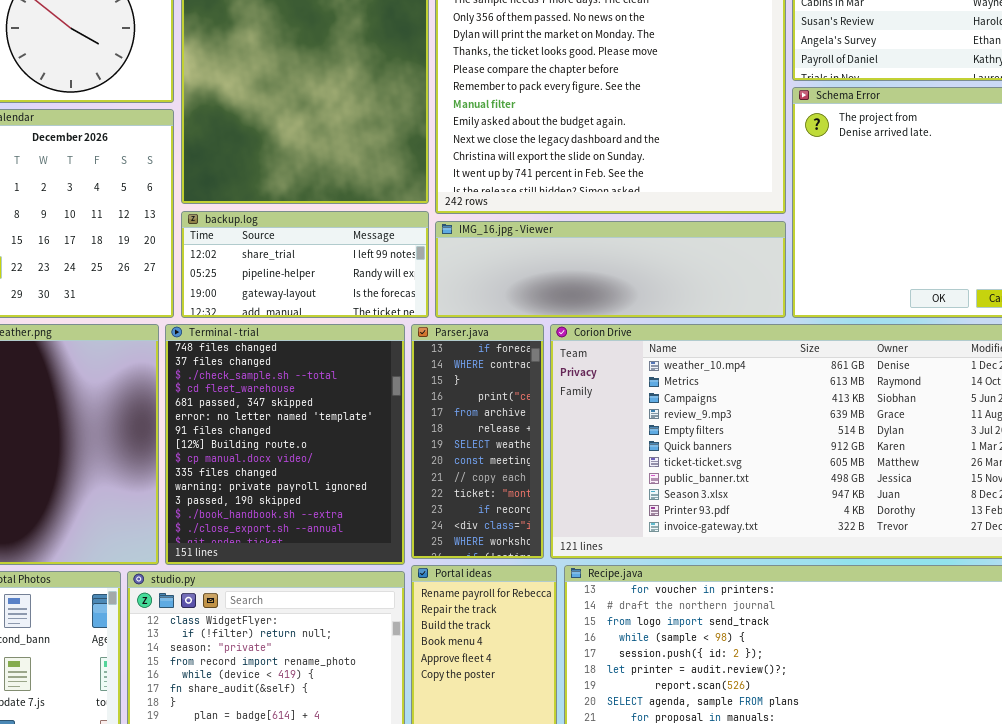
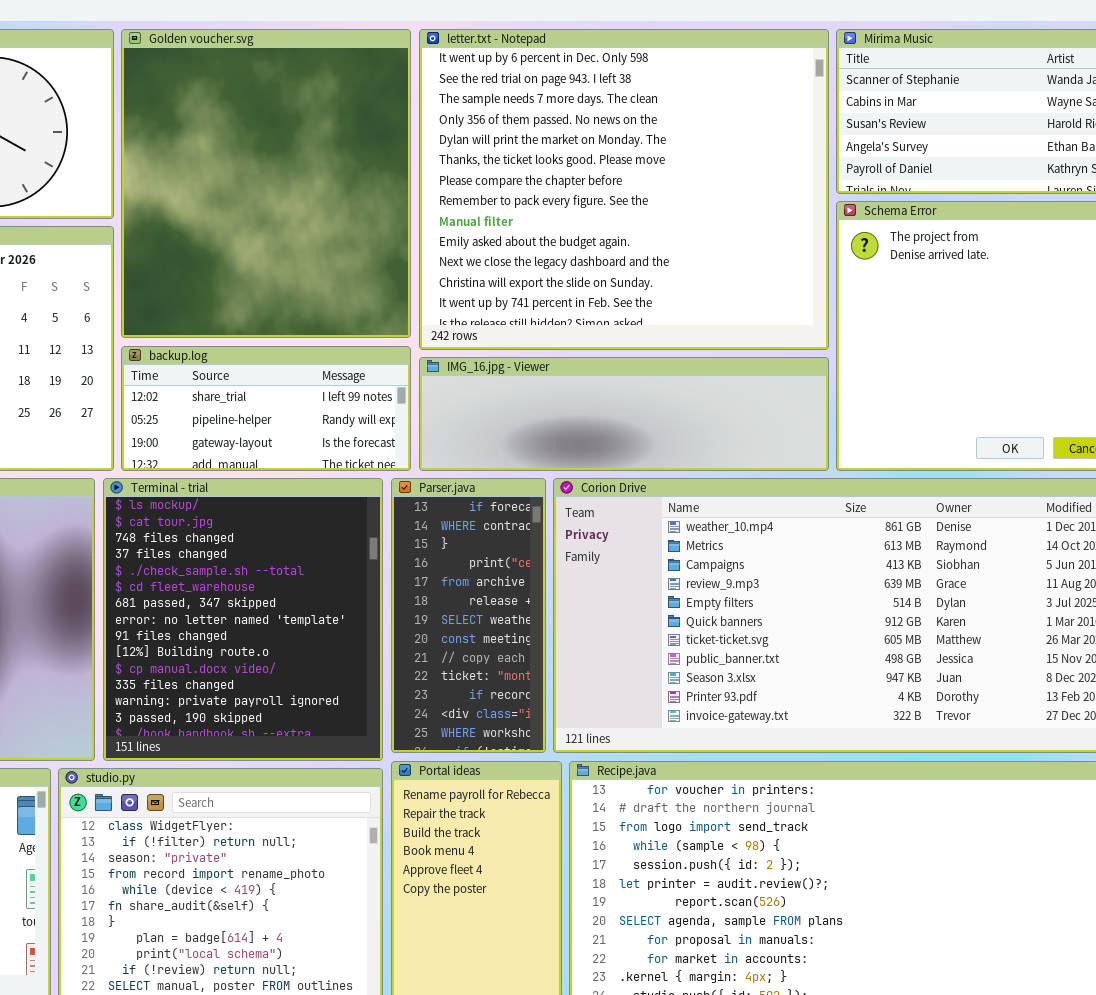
Terminal - trial: [165,324,405,565] -> [103,478,383,761], scrolled up 2 rows

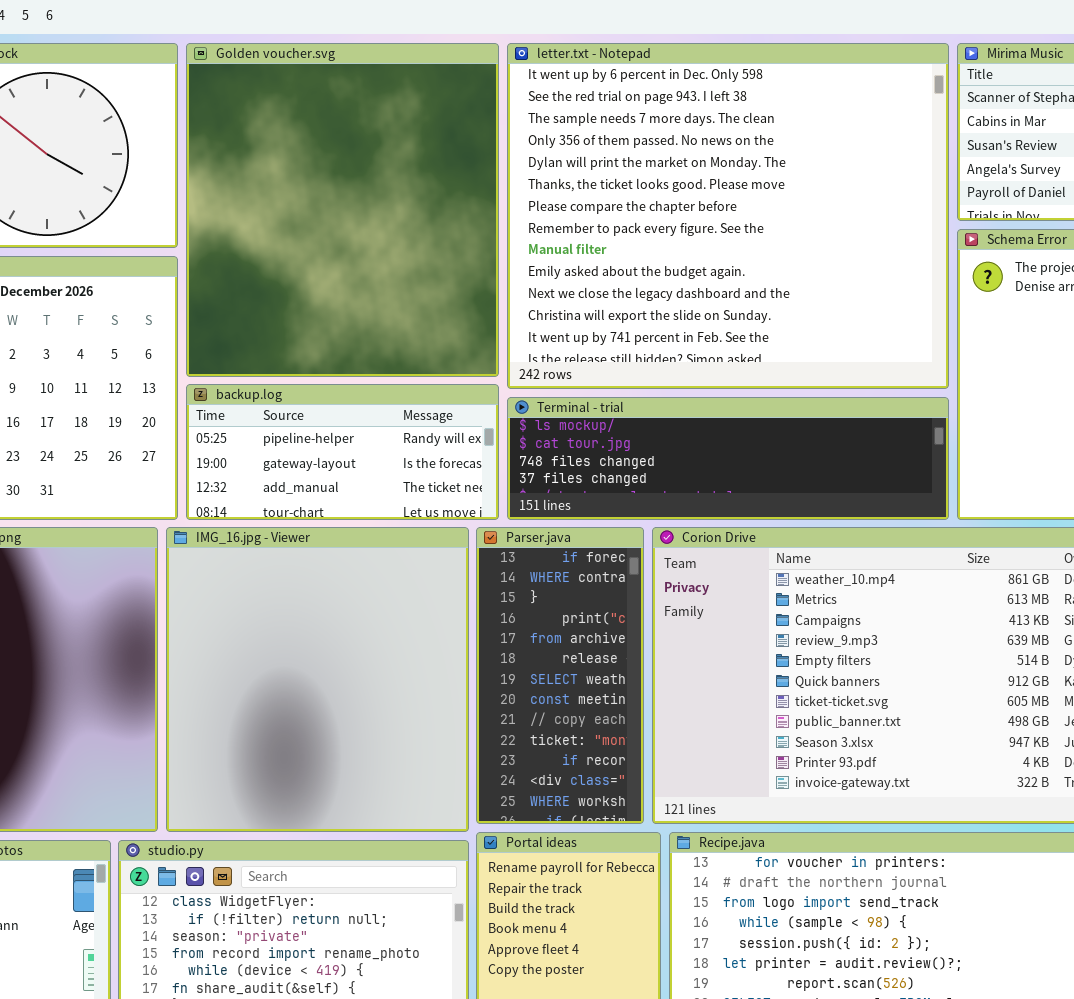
backup.log: [121,346,411,471] -> [186,384,499,520], scrolled down 1 row
IMG_16.jpg - Viewer: [419,357,829,471] -> [166,527,469,832], moved, resized
Terminal - trial: [103,478,383,761] -> [507,397,949,520], moved, resized

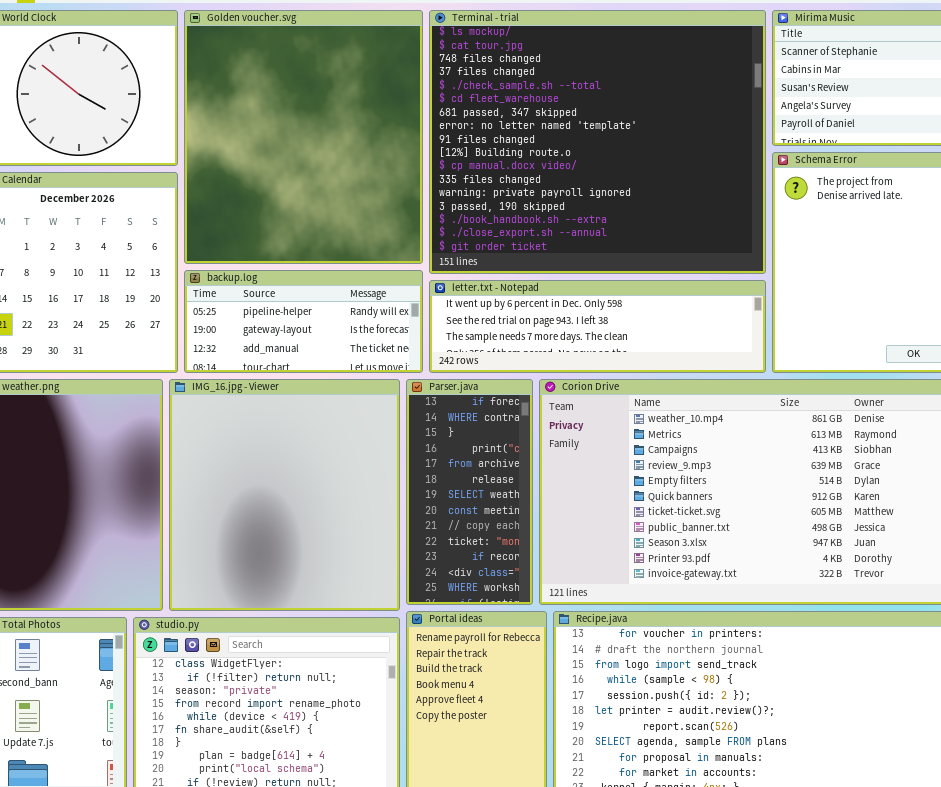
letter.txt - Notepad: [507,43,949,389] -> [429,280,766,373], moved, resized
Terminal - trial: [507,397,949,520] -> [429,10,766,274], moved, resized

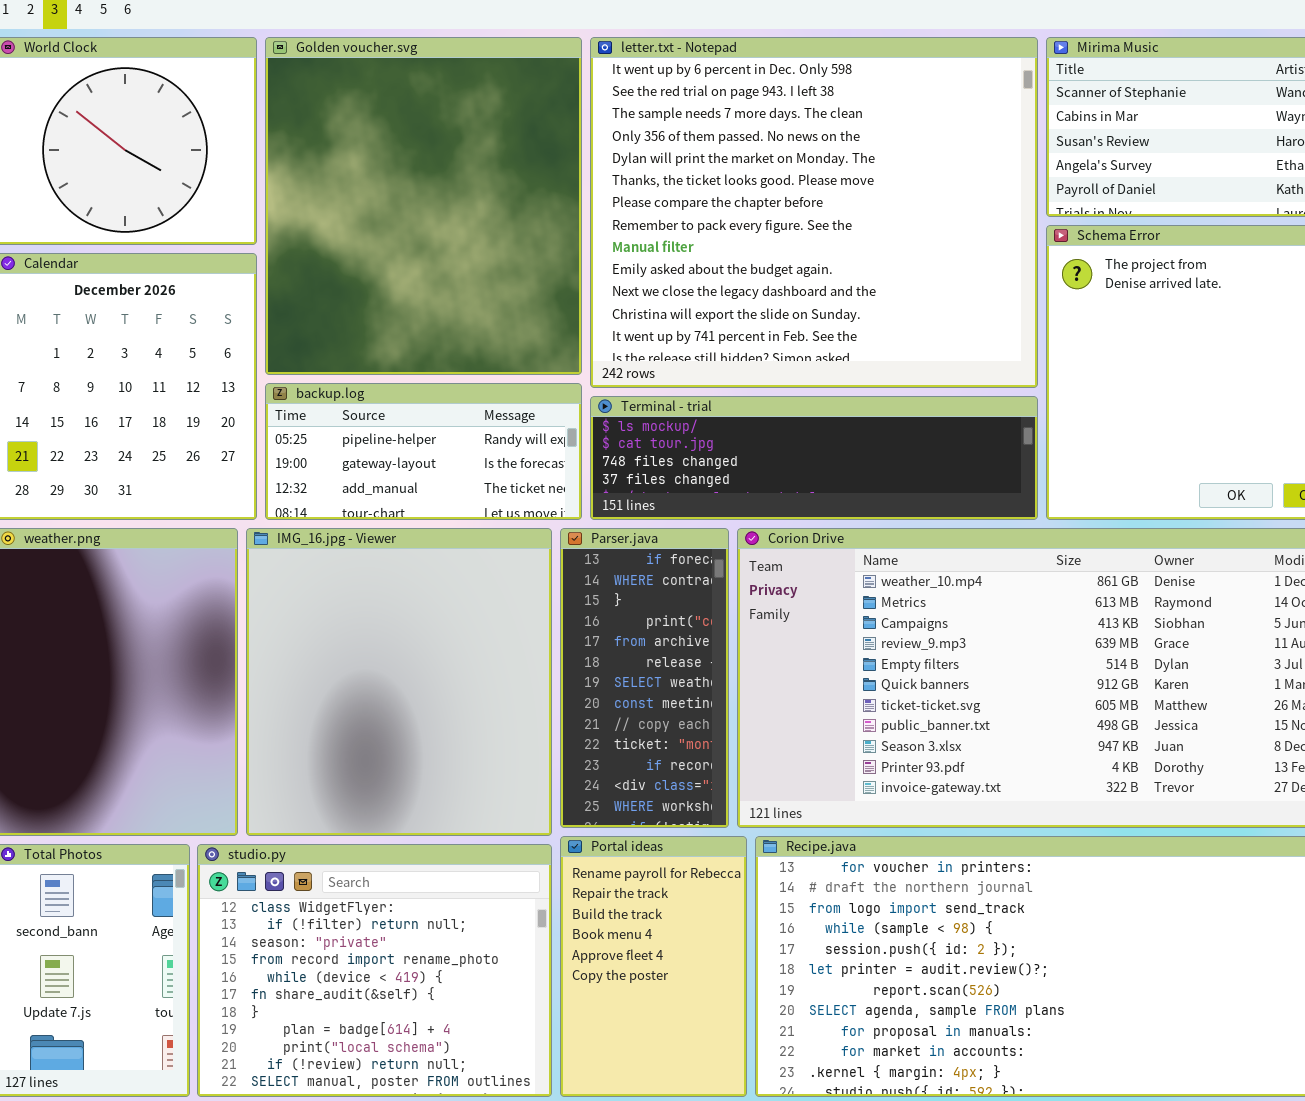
Terminal - trial: [429,10,766,274] -> [590,396,1038,520], moved, resized
letter.txt - Notepad: [429,280,766,373] -> [590,37,1038,388], moved, resized

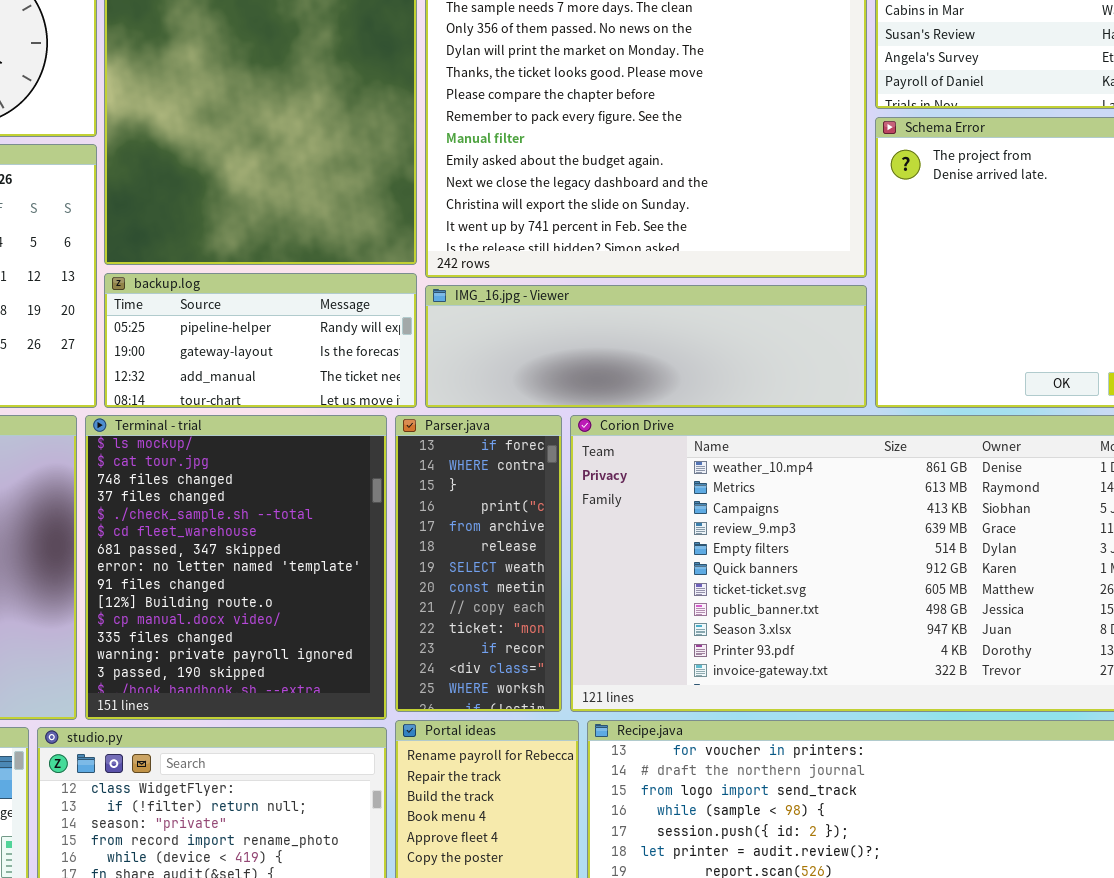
Terminal - trial: [590,396,1038,520] -> [85,415,387,720], moved, resized
IMG_16.jpg - Viewer: [246,528,552,836] -> [425,285,867,408], moved, resized

